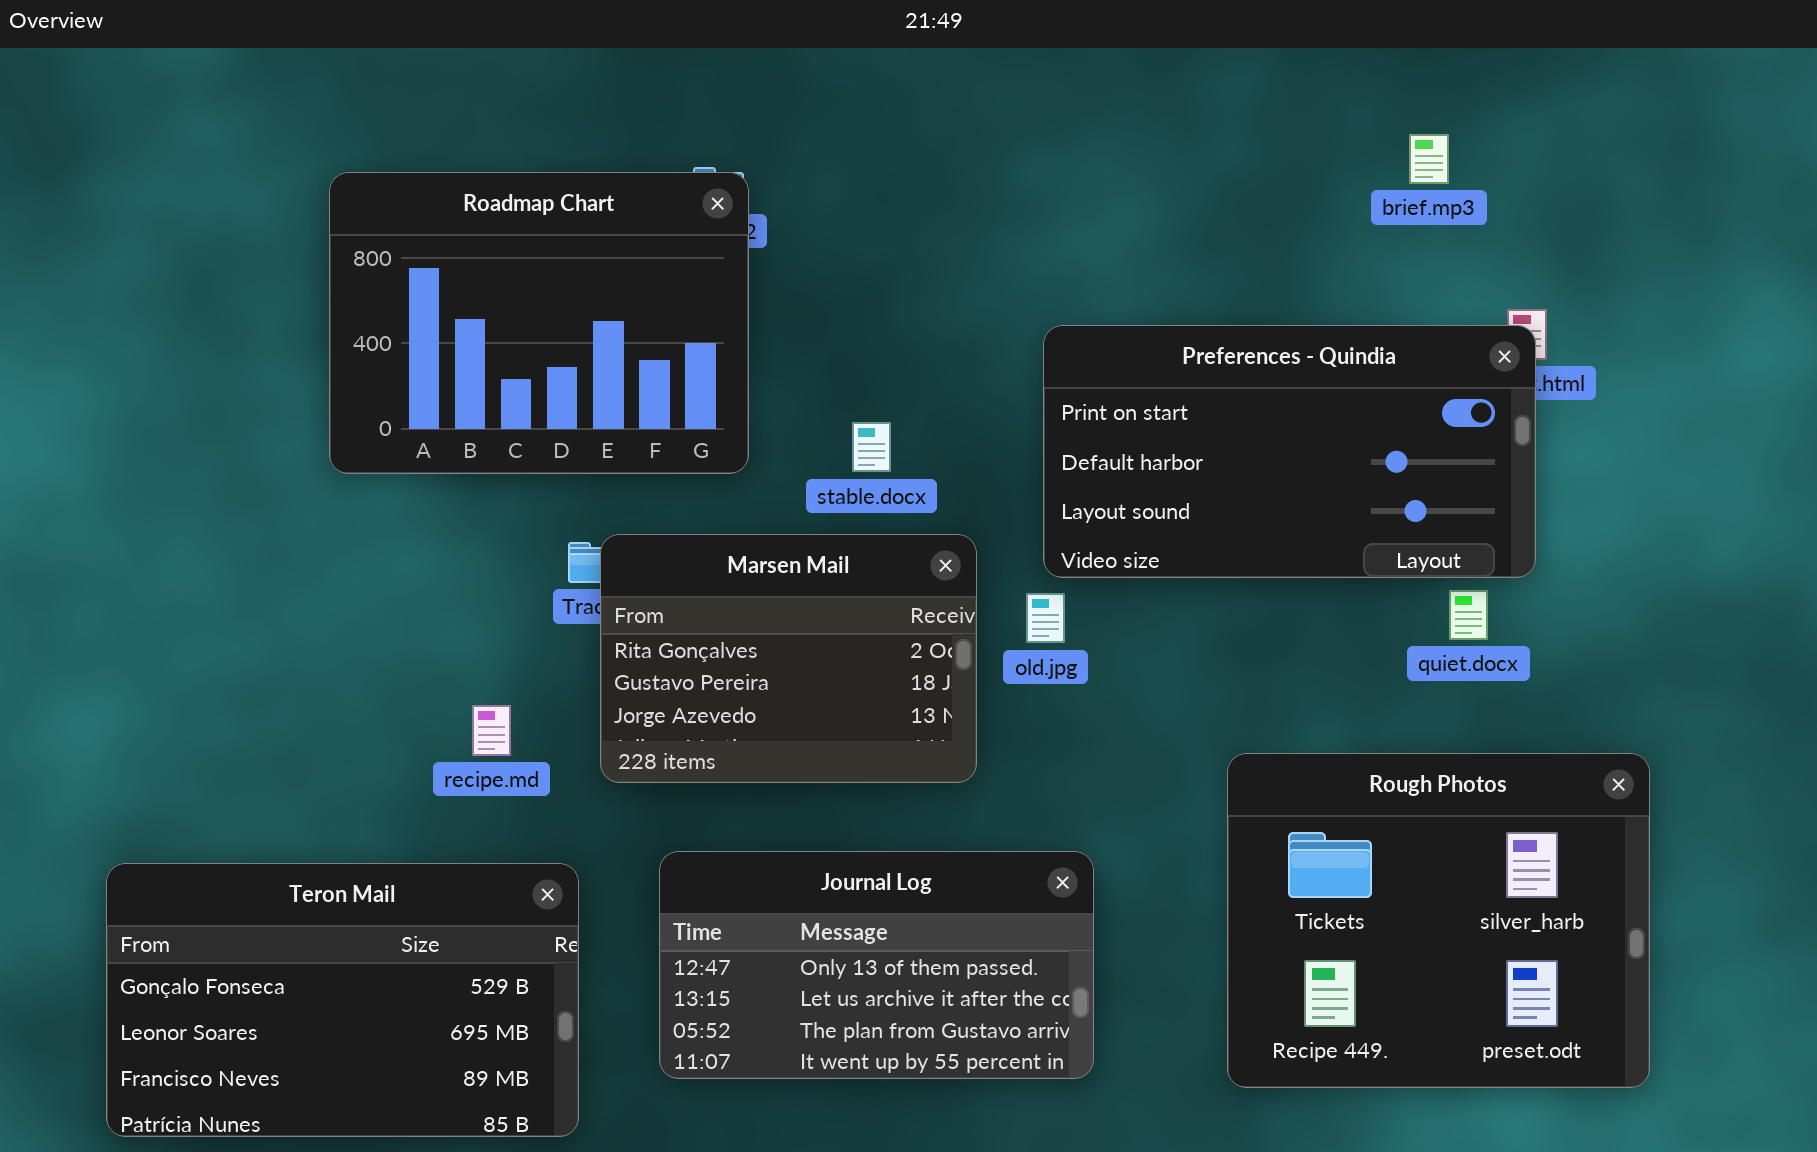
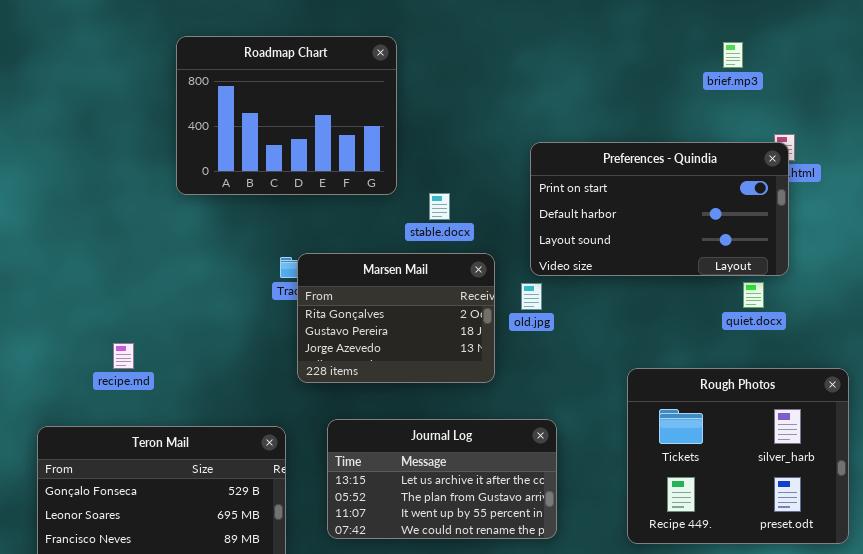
Roadmap Chart: [329,172,749,474] -> [176,36,397,195], moved
recipe.md: [472,705,511,756] -> [113,343,134,369], moved
Journal Log: [659,851,1094,1079] -> [327,419,557,539], scrolled down 1 row

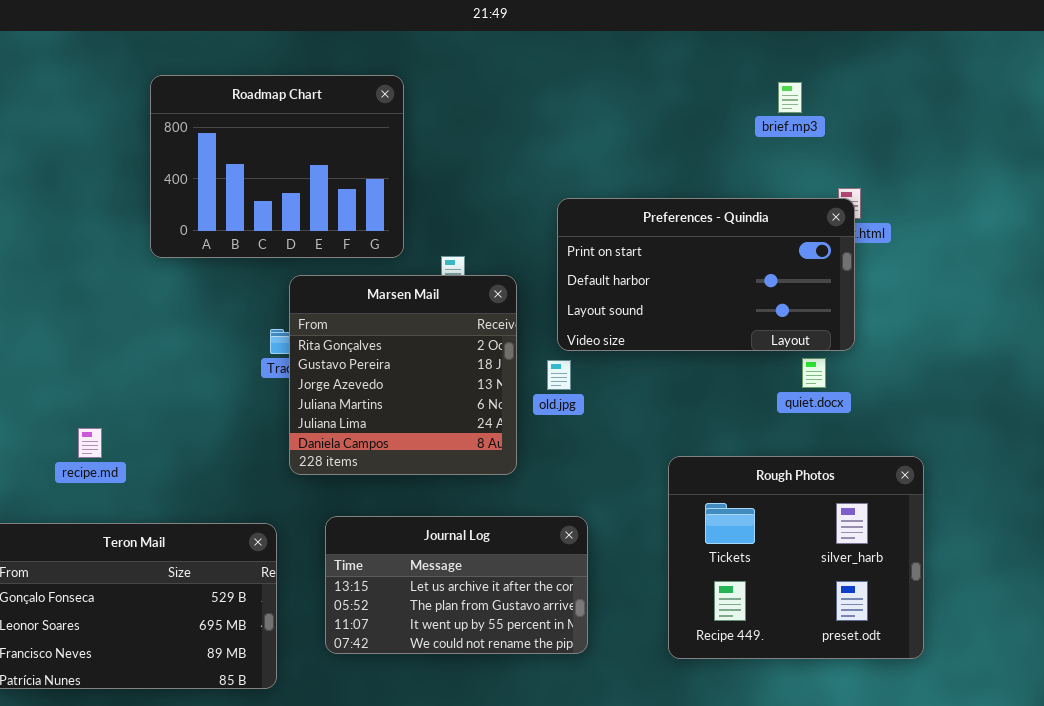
Marsen Mail: [297,253,495,383] -> [289,275,517,475], resized

